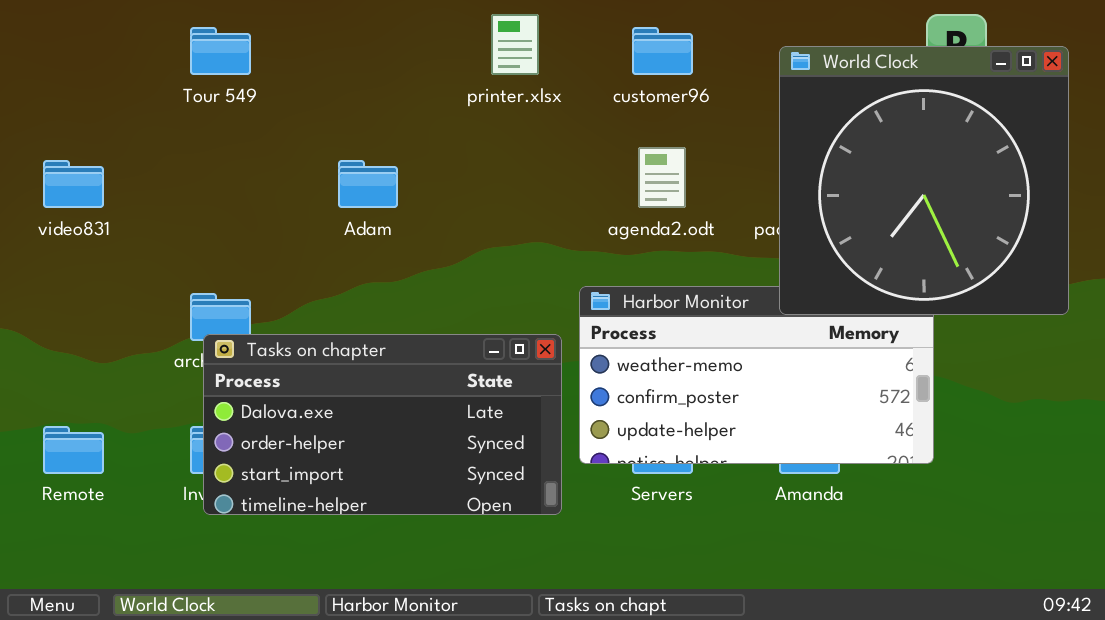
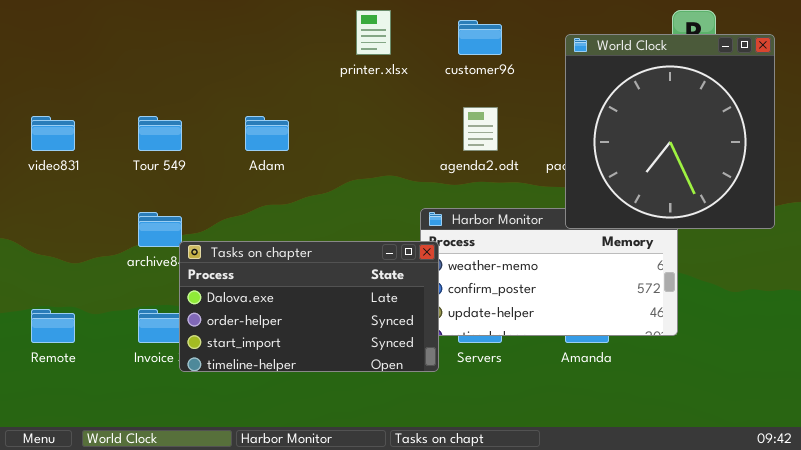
Tour 549: [190,27,251,75] -> [138,116,182,151], moved
Tasks on chapter: [203,334,562,515] -> [179,241,439,372], moved

